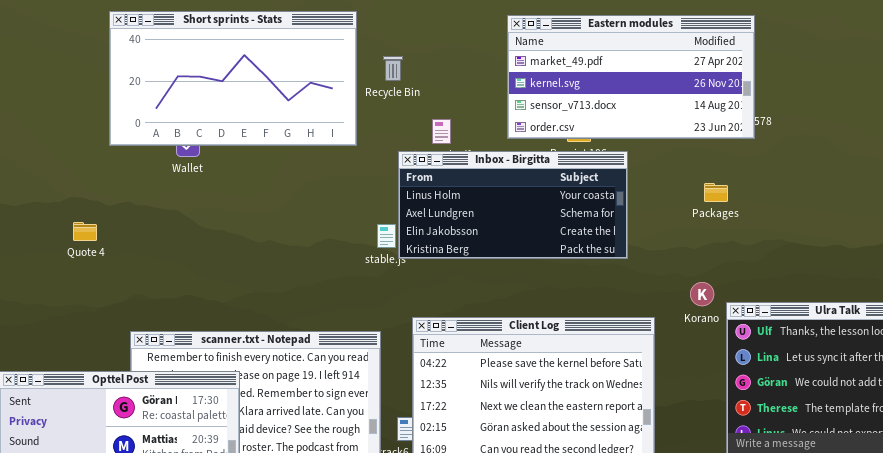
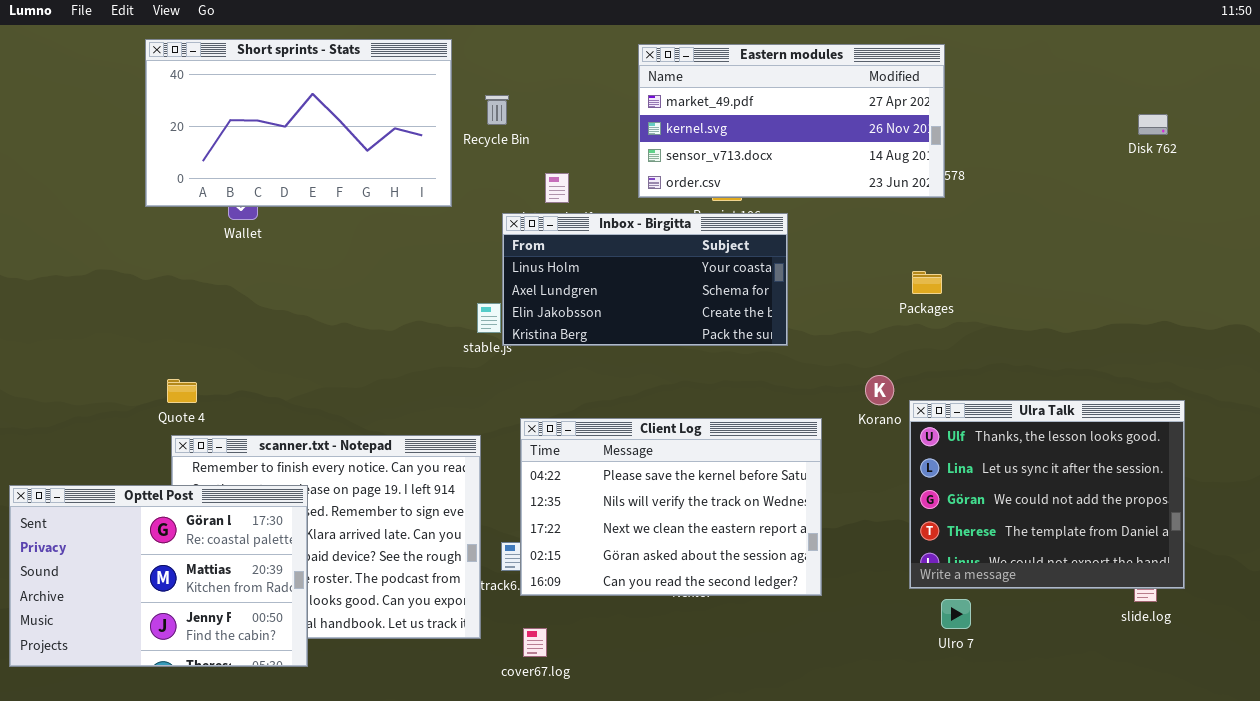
Packages: [704,183,728,202] -> [912,271,942,294], moved
Quote 4: [73,222,97,241] -> [167,379,197,403], moved

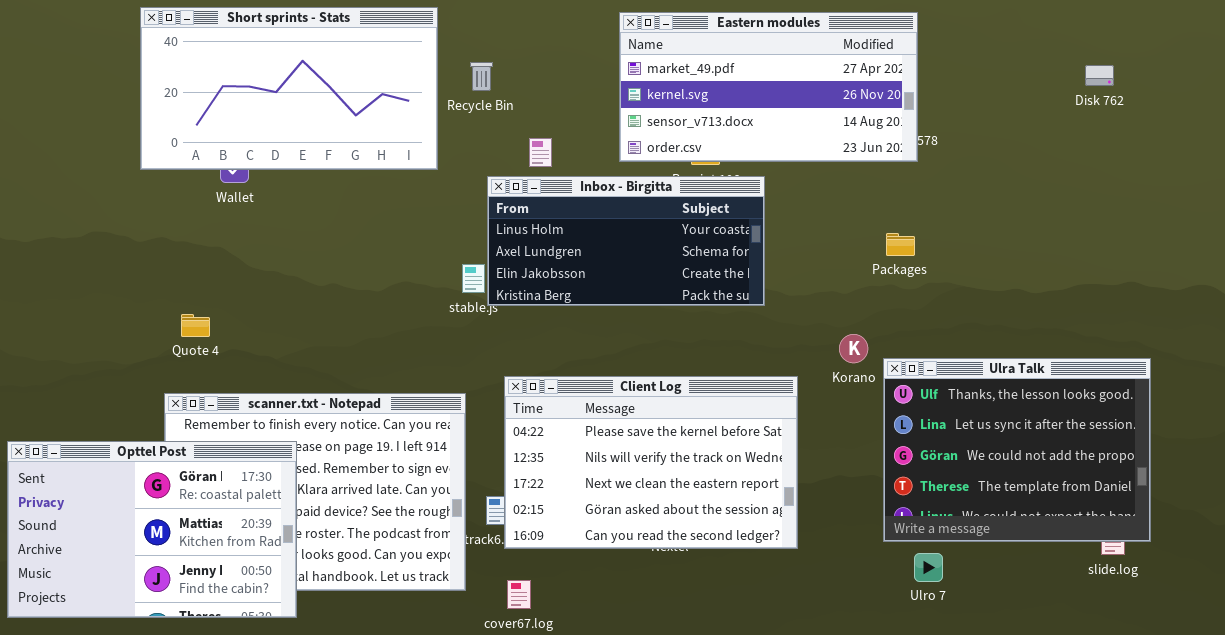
Disk 762: [1138,114,1168,135] -> [1085,65,1114,86], moved
Quote 4: [167,379,197,403] -> [181,314,210,337], moved

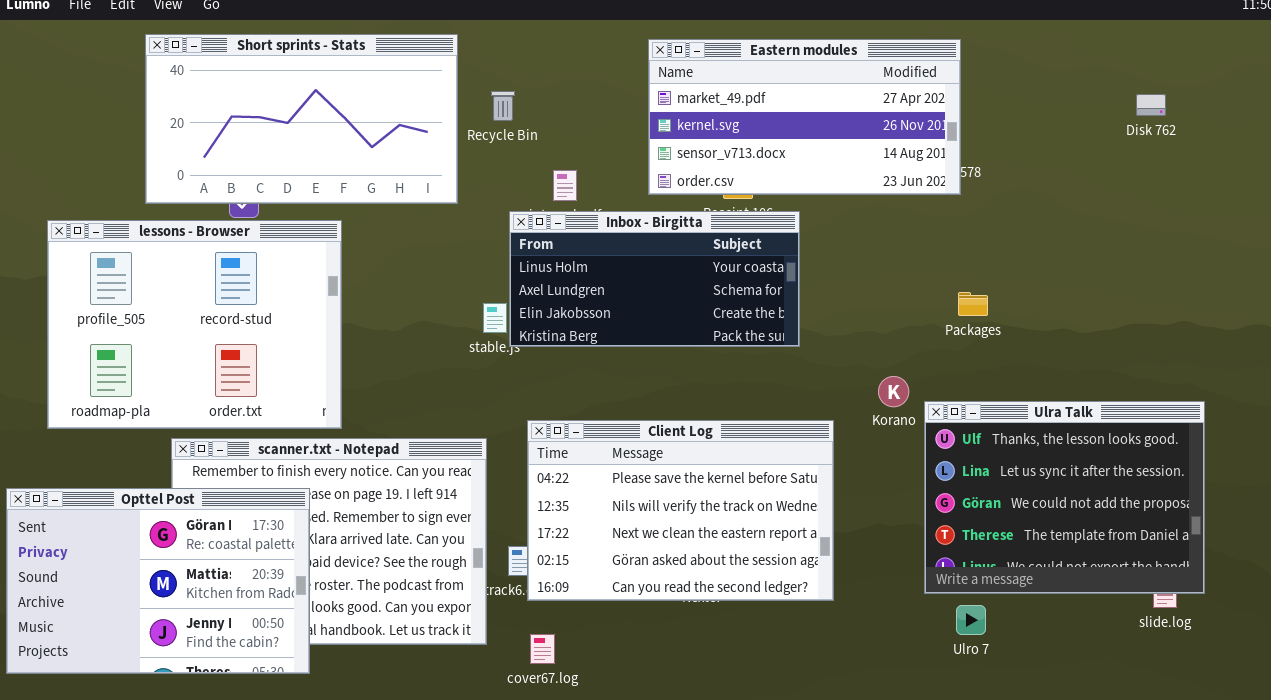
lessons - Browser: none -> [47,220,342,429], opened
Packages: [886,233,915,256] -> [958,292,988,316], moved

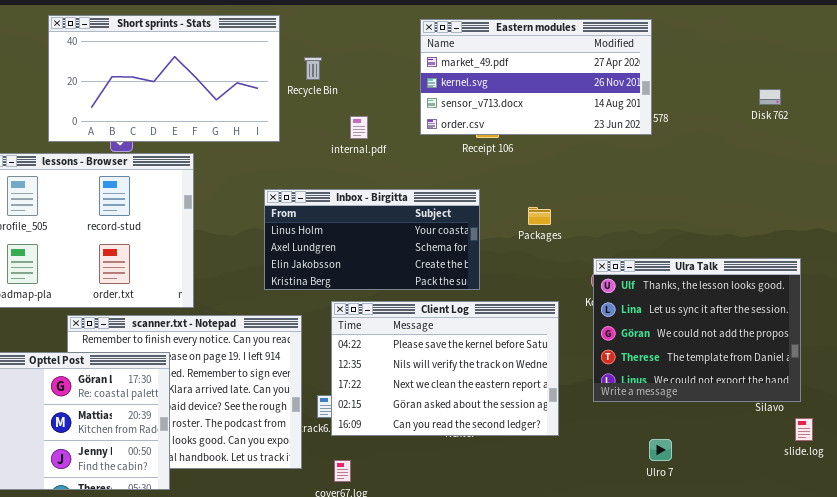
Disk 762: [1136,94,1166,116] -> [759,89,781,105], moved
Inbox - Birgitta: [509,211,800,347] -> [264,189,480,290], moved
Packages: [958,292,988,316] -> [528,207,551,225], moved
Ulra Talk: [924,401,1205,594] -> [593,258,801,402], moved

